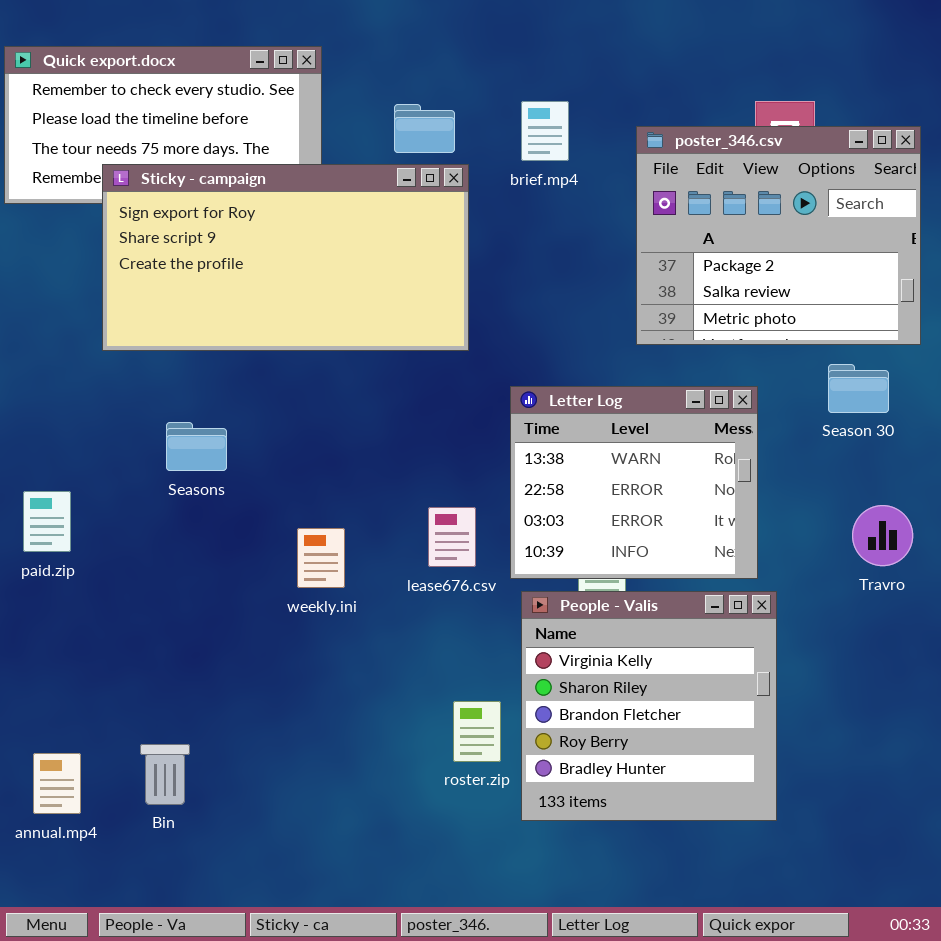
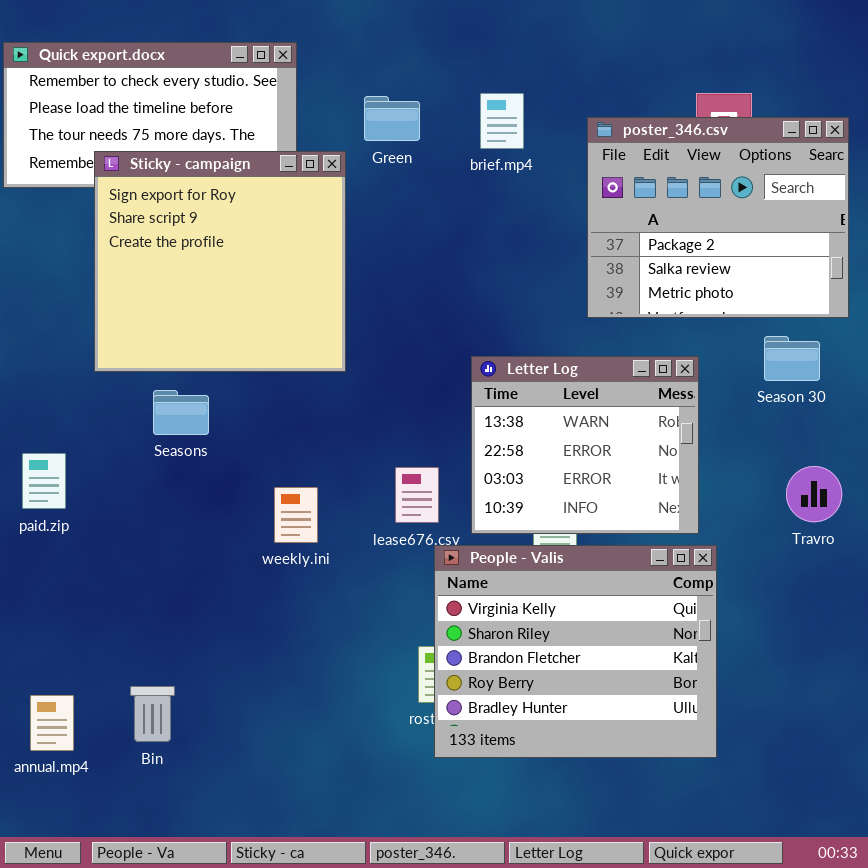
Sticky - campaign: [102,164,469,351] -> [94,151,346,372], resized
People - Valis: [521,591,777,821] -> [434,545,717,758], resized

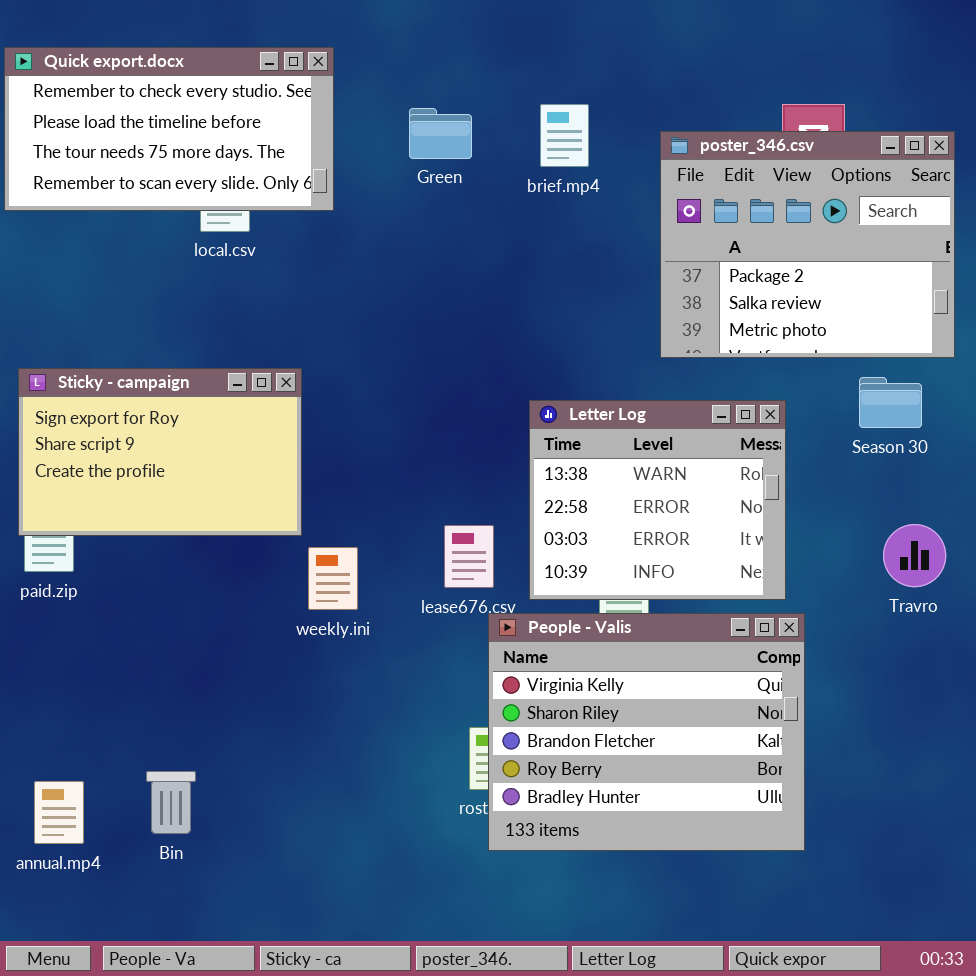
Sticky - campaign: [94,151,346,372] -> [18,368,302,536], moved, resized

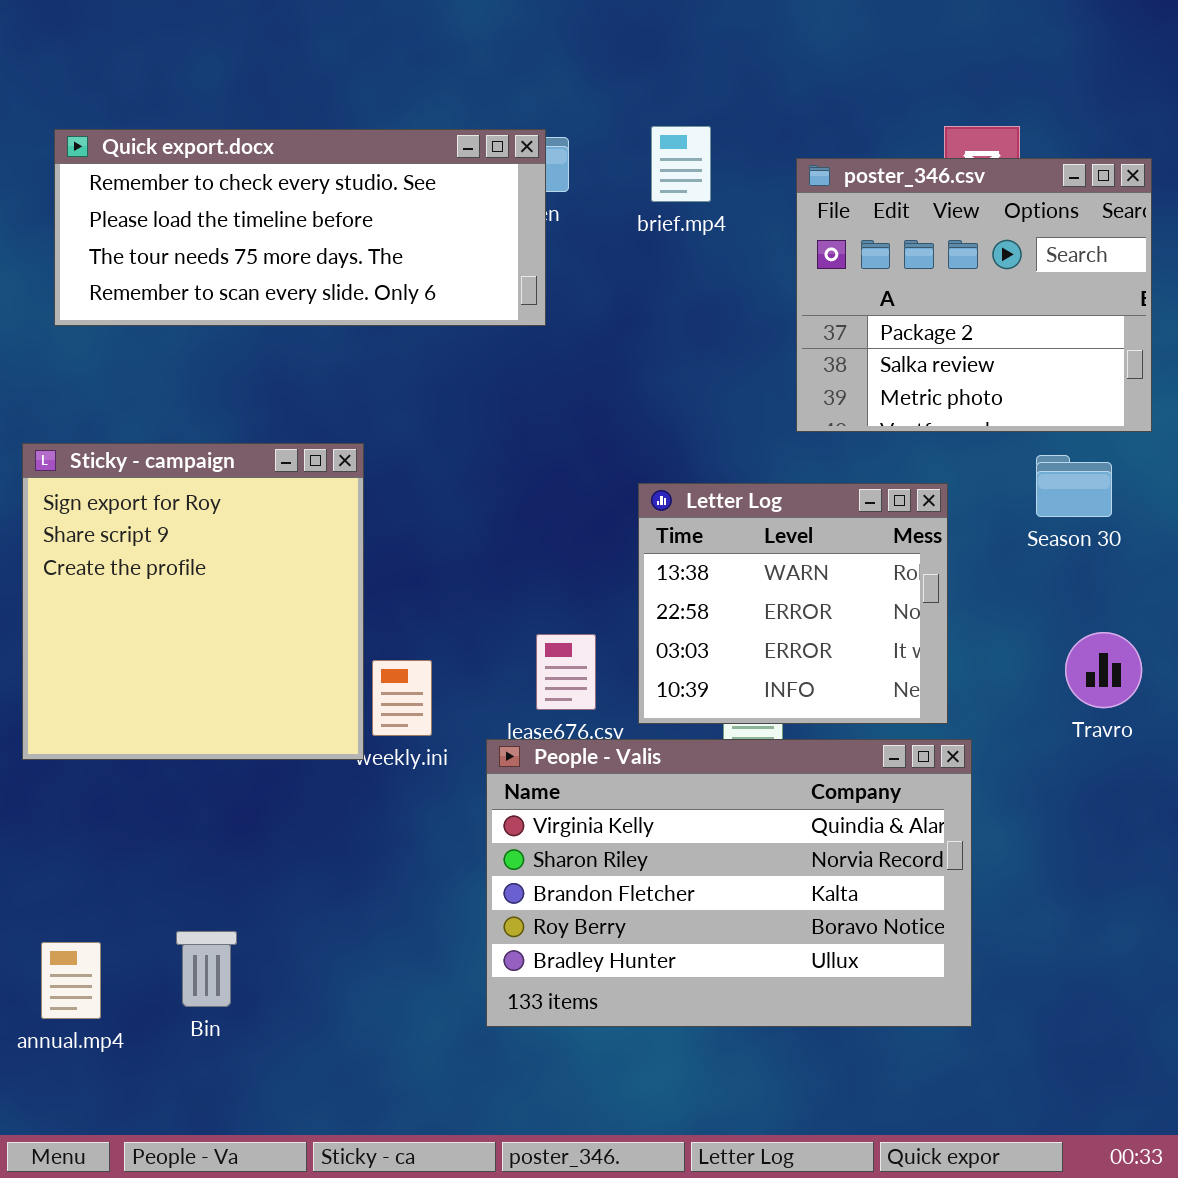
Quick export.docx: [4,47,334,211] -> [54,129,546,326], moved, resized
Sticky - campaign: [18,368,302,536] -> [22,443,364,760], resized
People - Valis: [488,613,805,851] -> [486,739,972,1027], resized

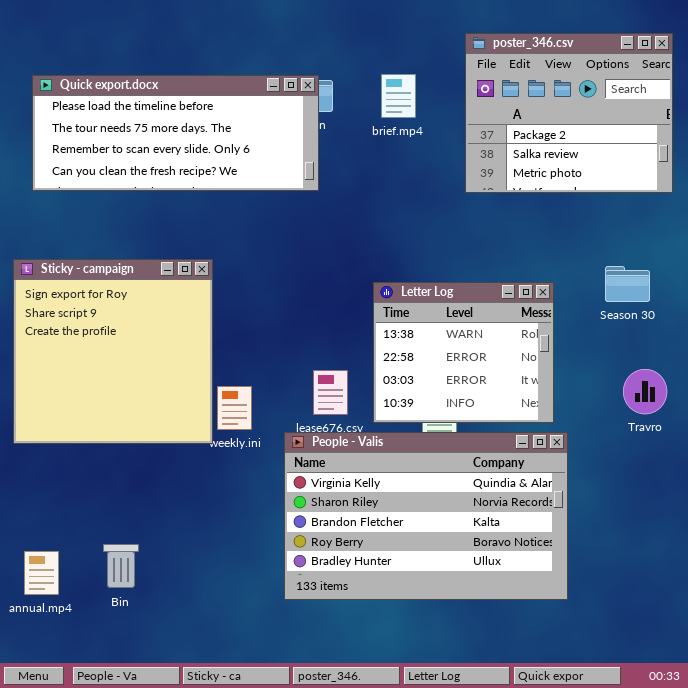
Quick export.docx: [54,129,546,326] -> [32,75,319,191], scrolled down 1 row
poster_346.csv: [796,158,1152,432] -> [465,33,673,193], moved

